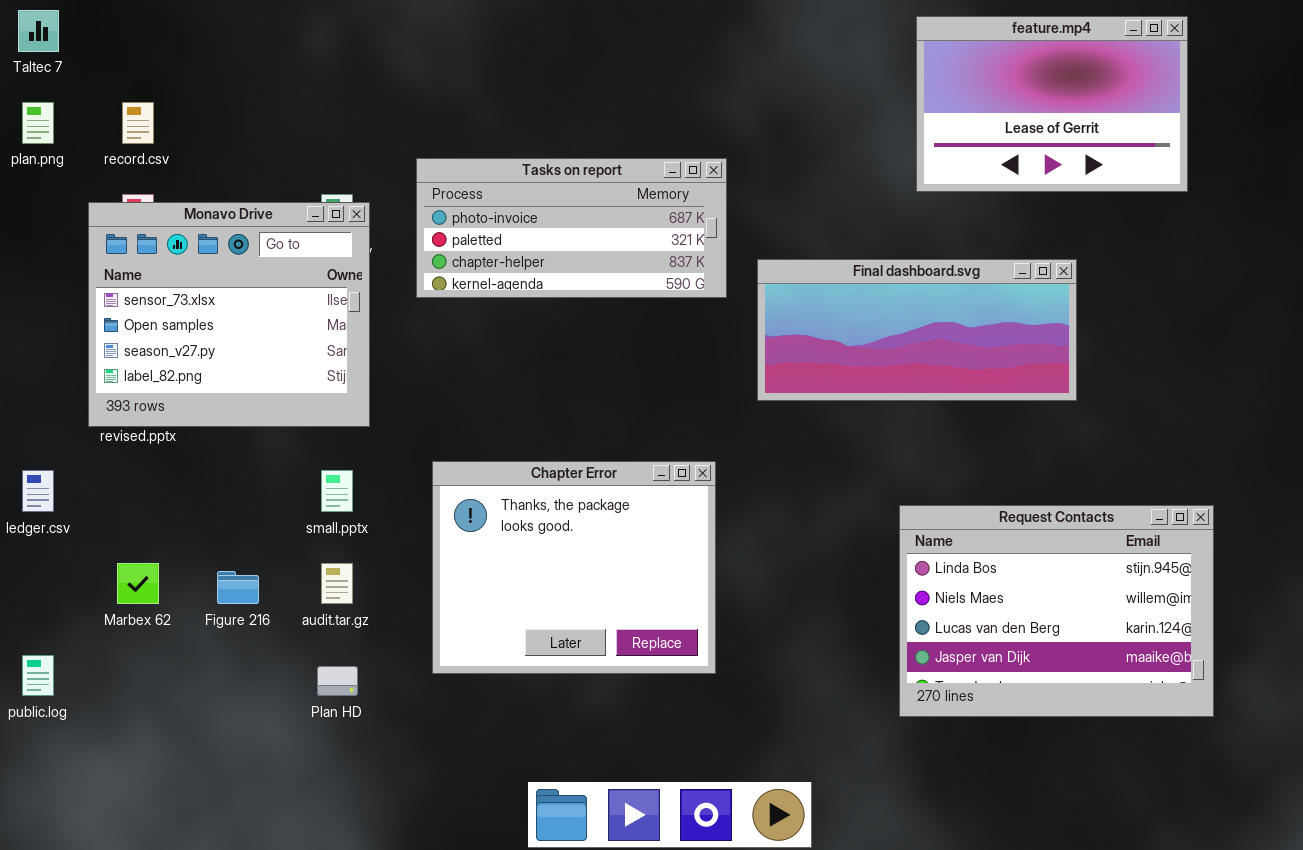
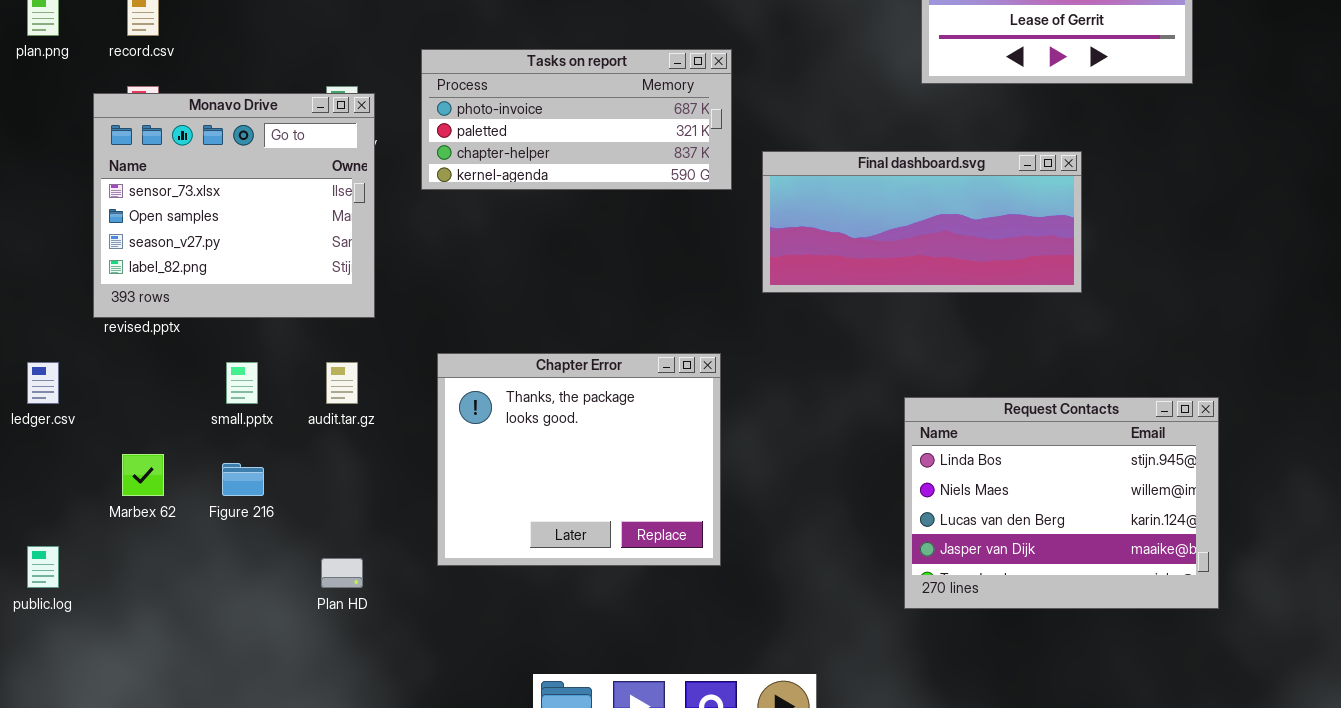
small.pptx: [321,470,353,512] -> [226,362,258,404], moved
audit.tar.gz: [321,563,353,604] -> [326,362,358,404], moved

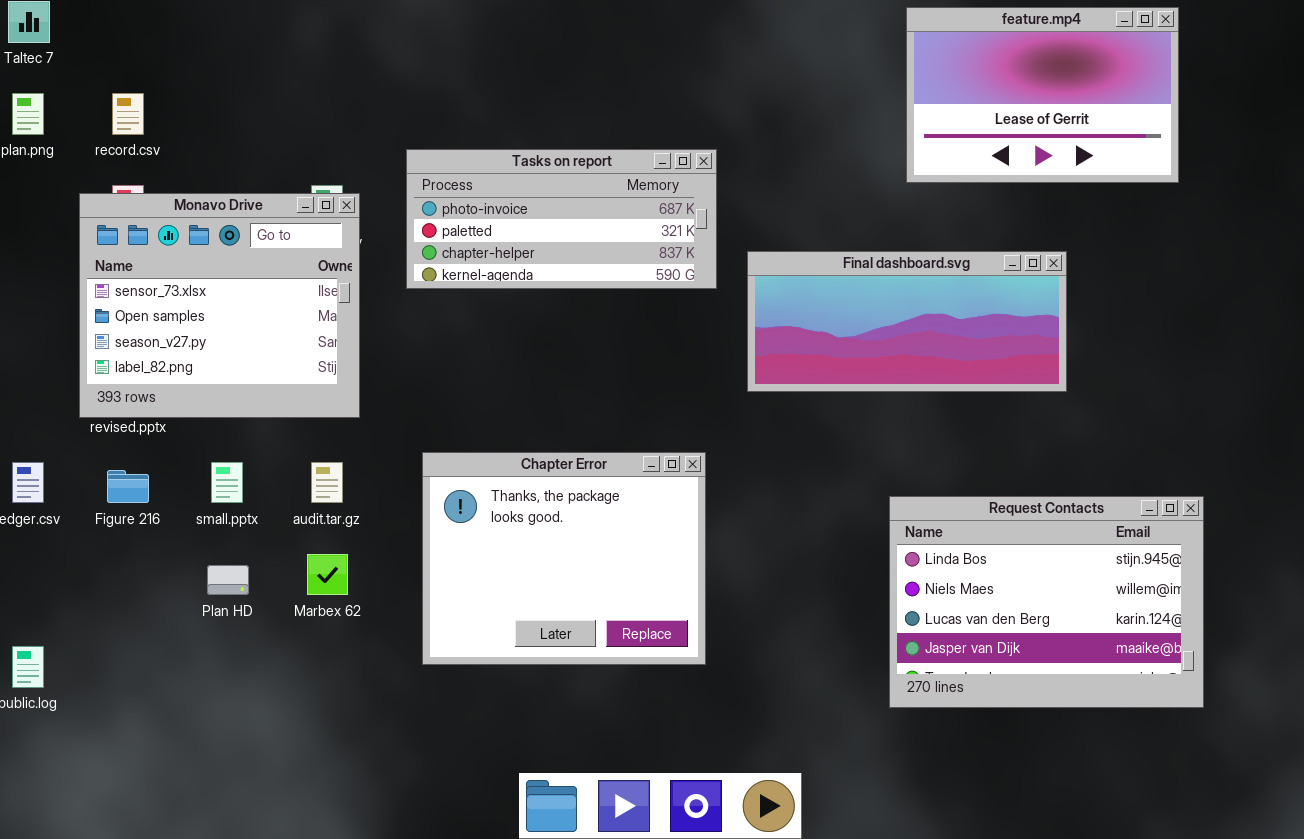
Marbex 62: [122,454,164,496] -> [307,554,348,595], moved
Figure 216: [222,463,264,496] -> [107,470,149,503], moved
Plan HD: [321,558,363,588] -> [207,565,249,595], moved

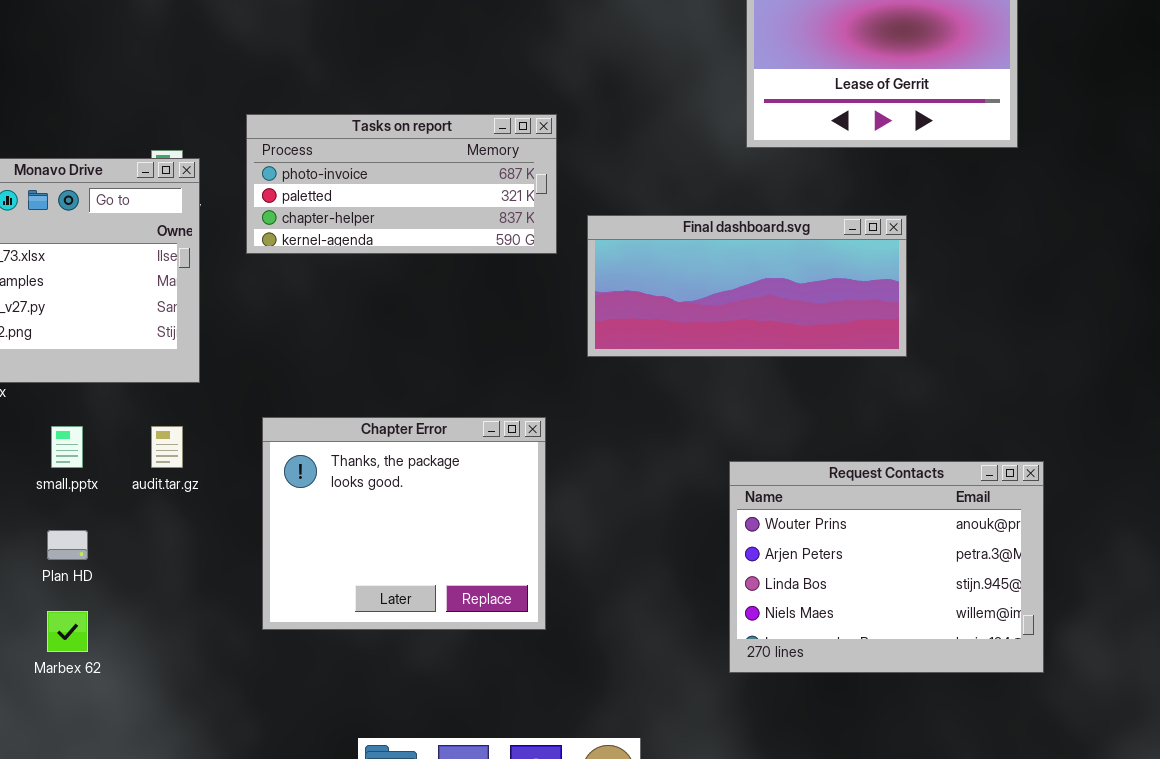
Request Contacts: [889,496,1204,708] -> [729,461,1044,673], scrolled up 2 rows
Marbex 62: [307,554,348,595] -> [47,611,88,652], moved

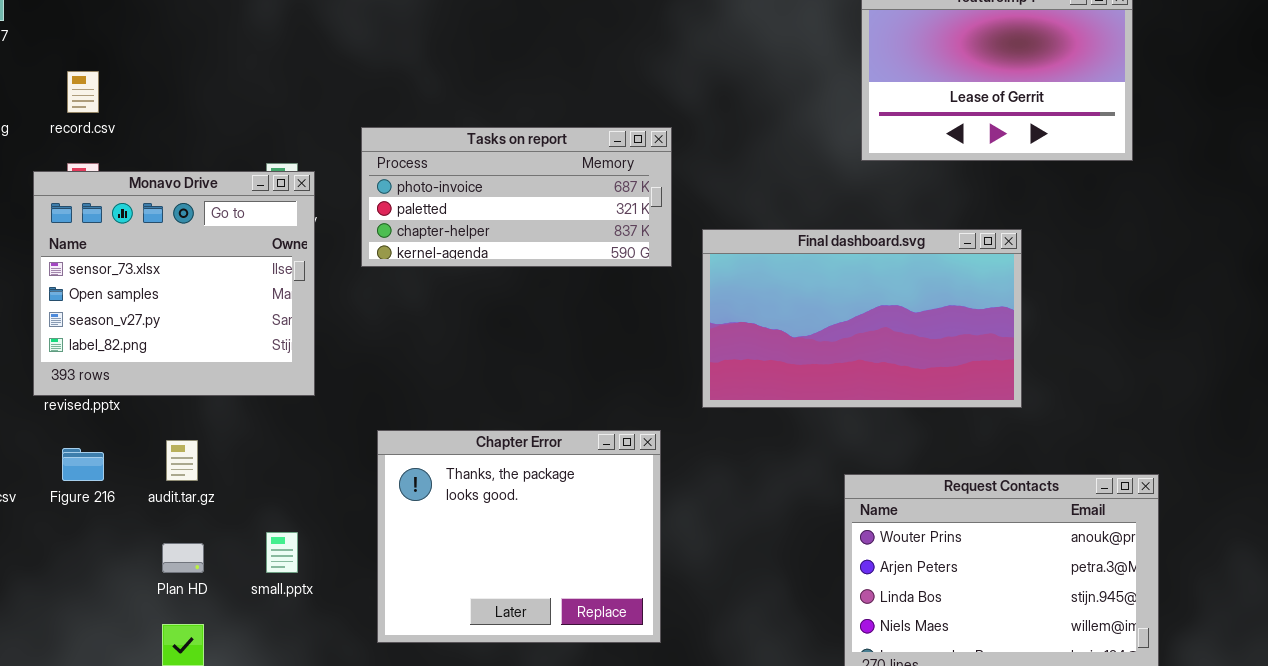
Final dashboard.svg: [587,215,907,357] -> [702,229,1022,408], resized
small.pptx: [51,426,83,468] -> [266,532,298,573], moved
audit.tar.gz: [151,426,183,468] -> [166,440,198,481], moved

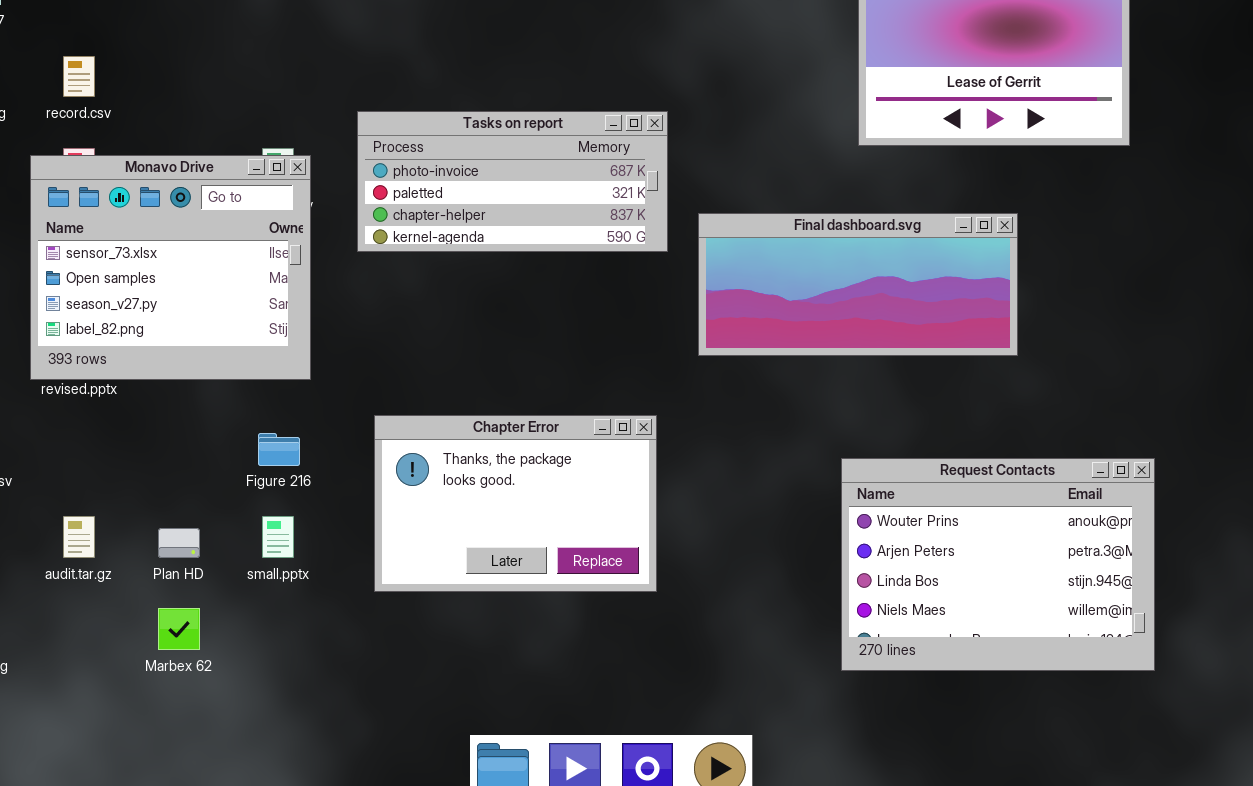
Final dashboard.svg: [702,229,1022,408] -> [698,213,1018,356], resized
Chapter Error: [377,430,661,643] -> [374,415,657,592], resized
audit.tar.gz: [166,440,198,481] -> [63,516,95,558], moved
Figure 216: [62,448,104,481] -> [258,433,300,466], moved

